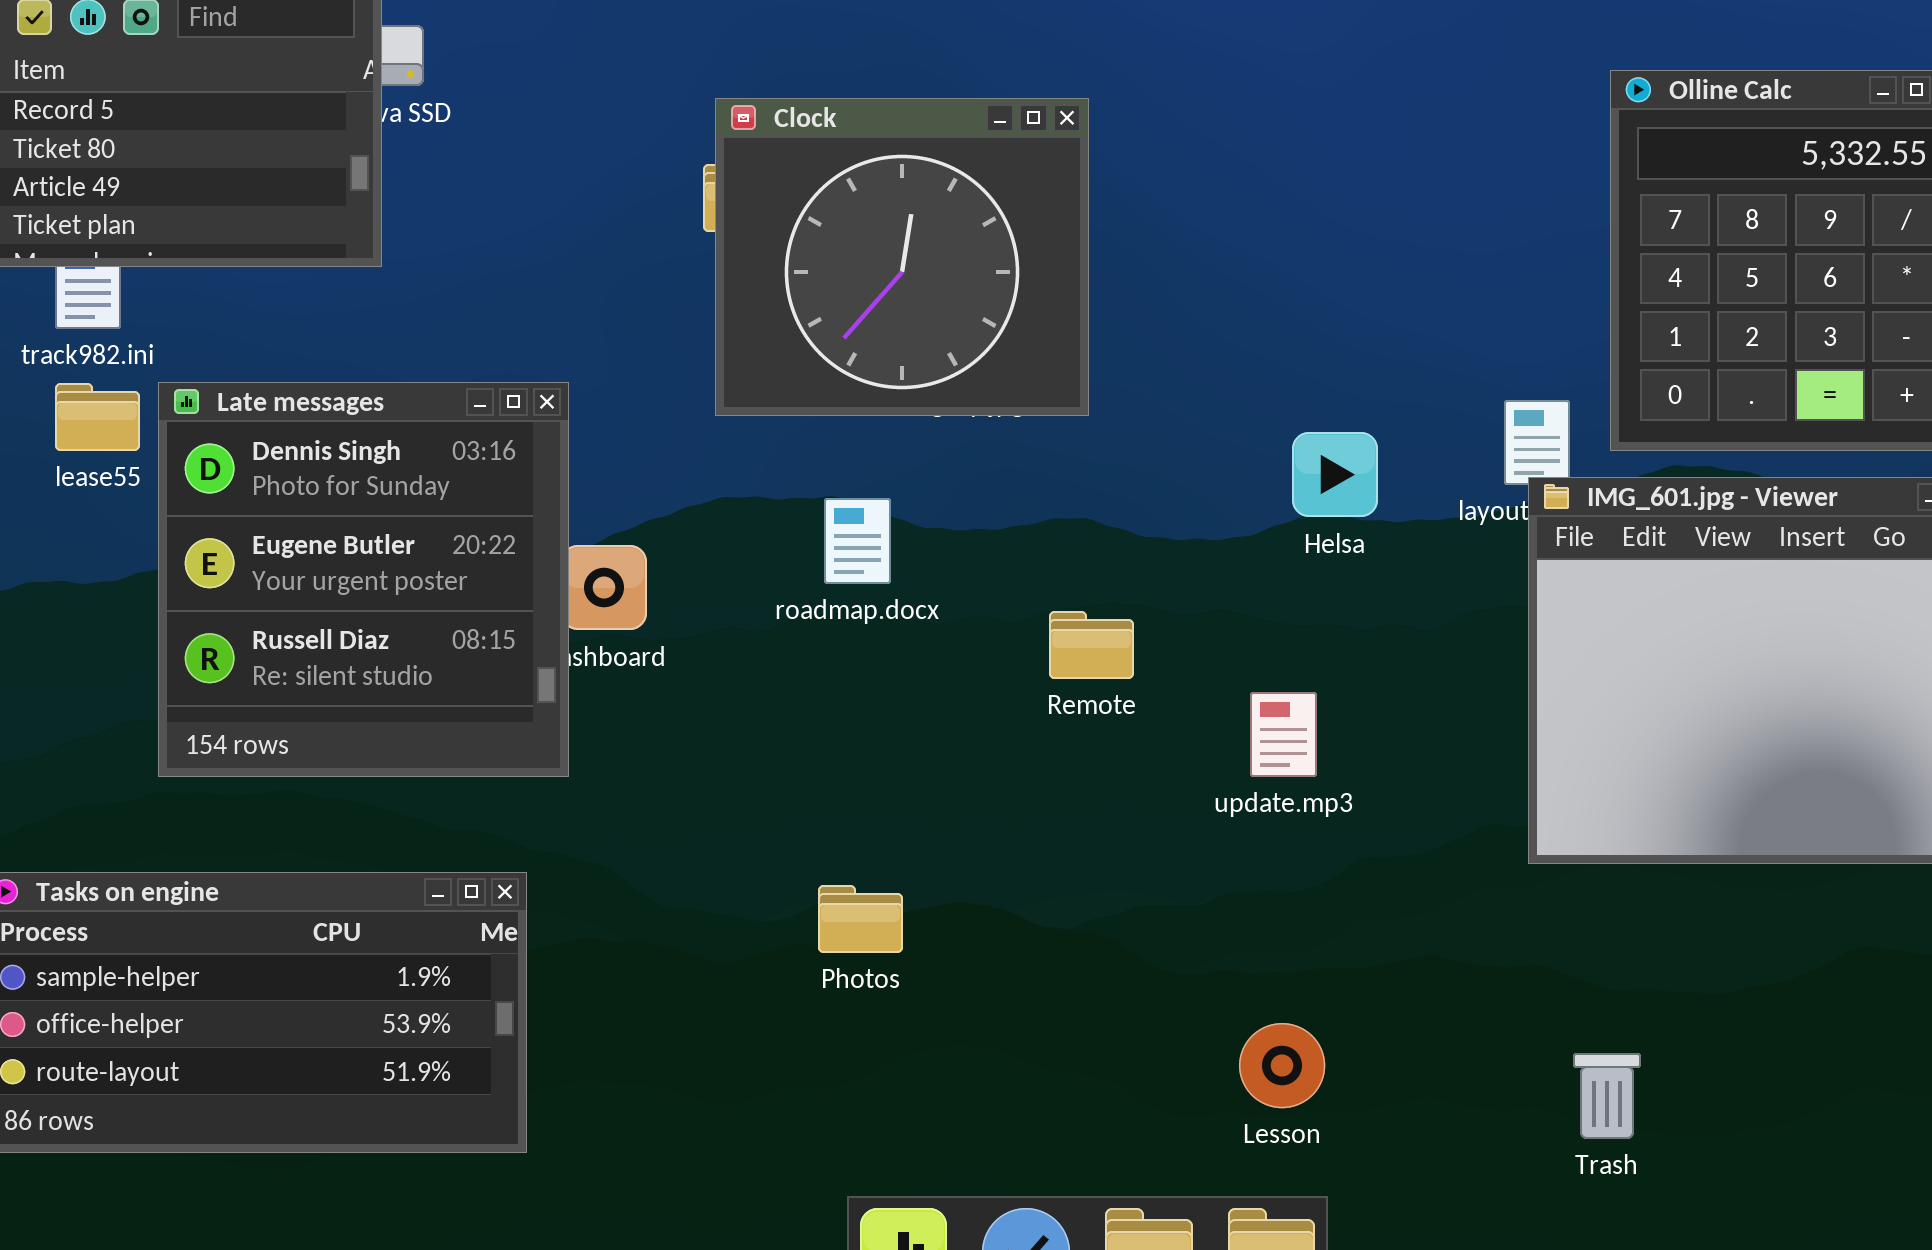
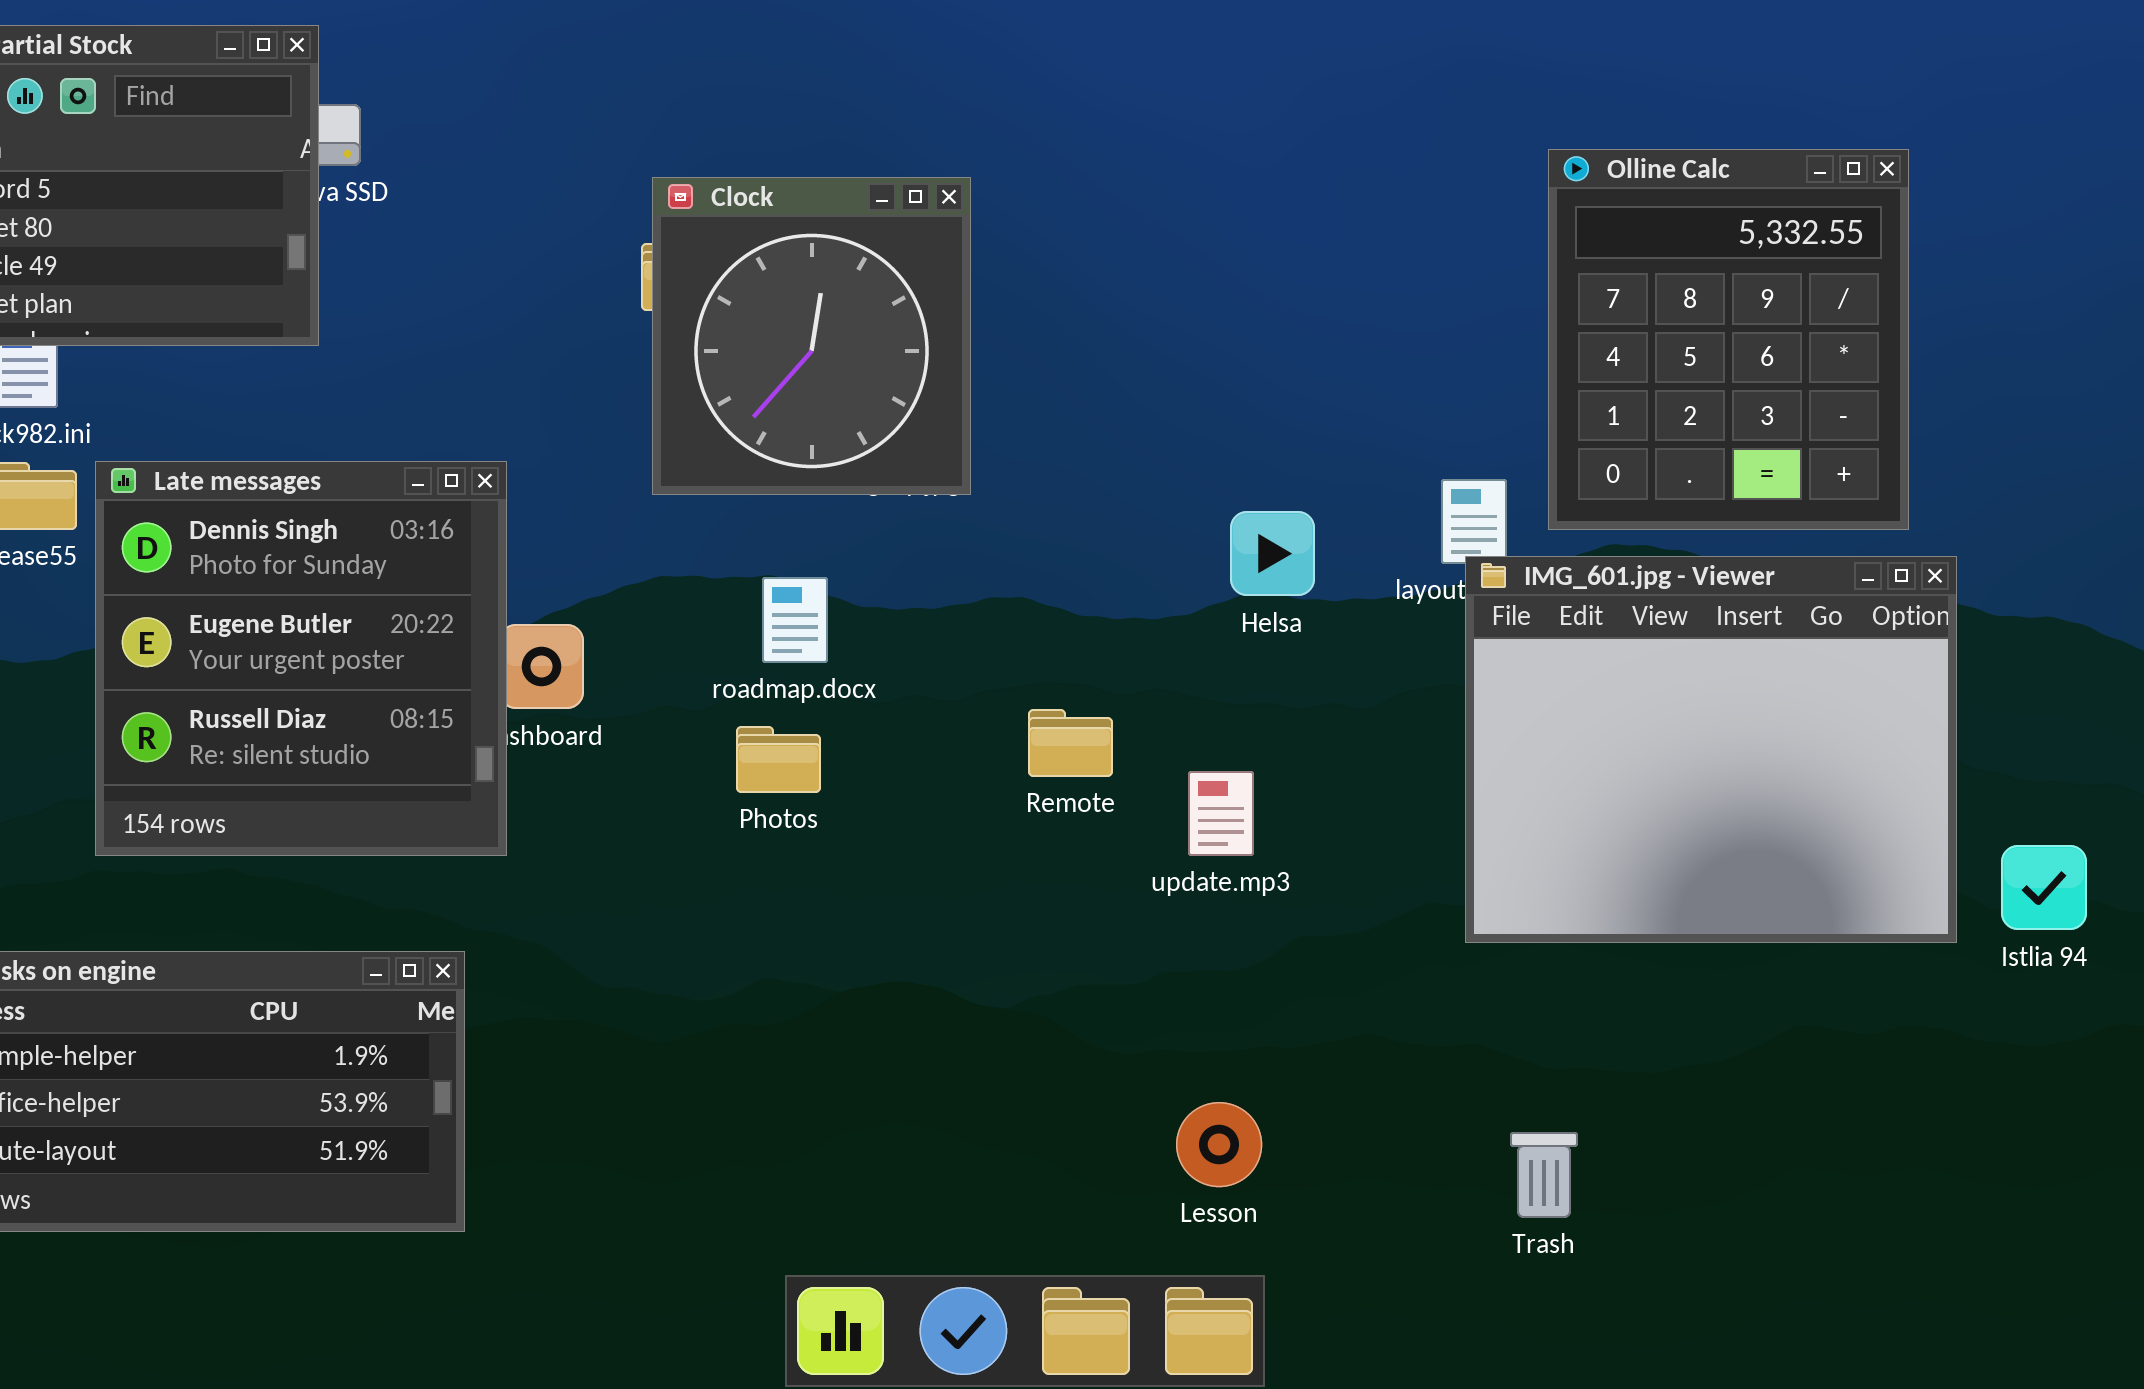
Clock: [715,98,1089,416] -> [652,177,971,495], resized
Remote: [1049,611,1134,679] -> [1028,709,1113,777], moved
Photos: [818,885,903,953] -> [736,726,821,793], moved

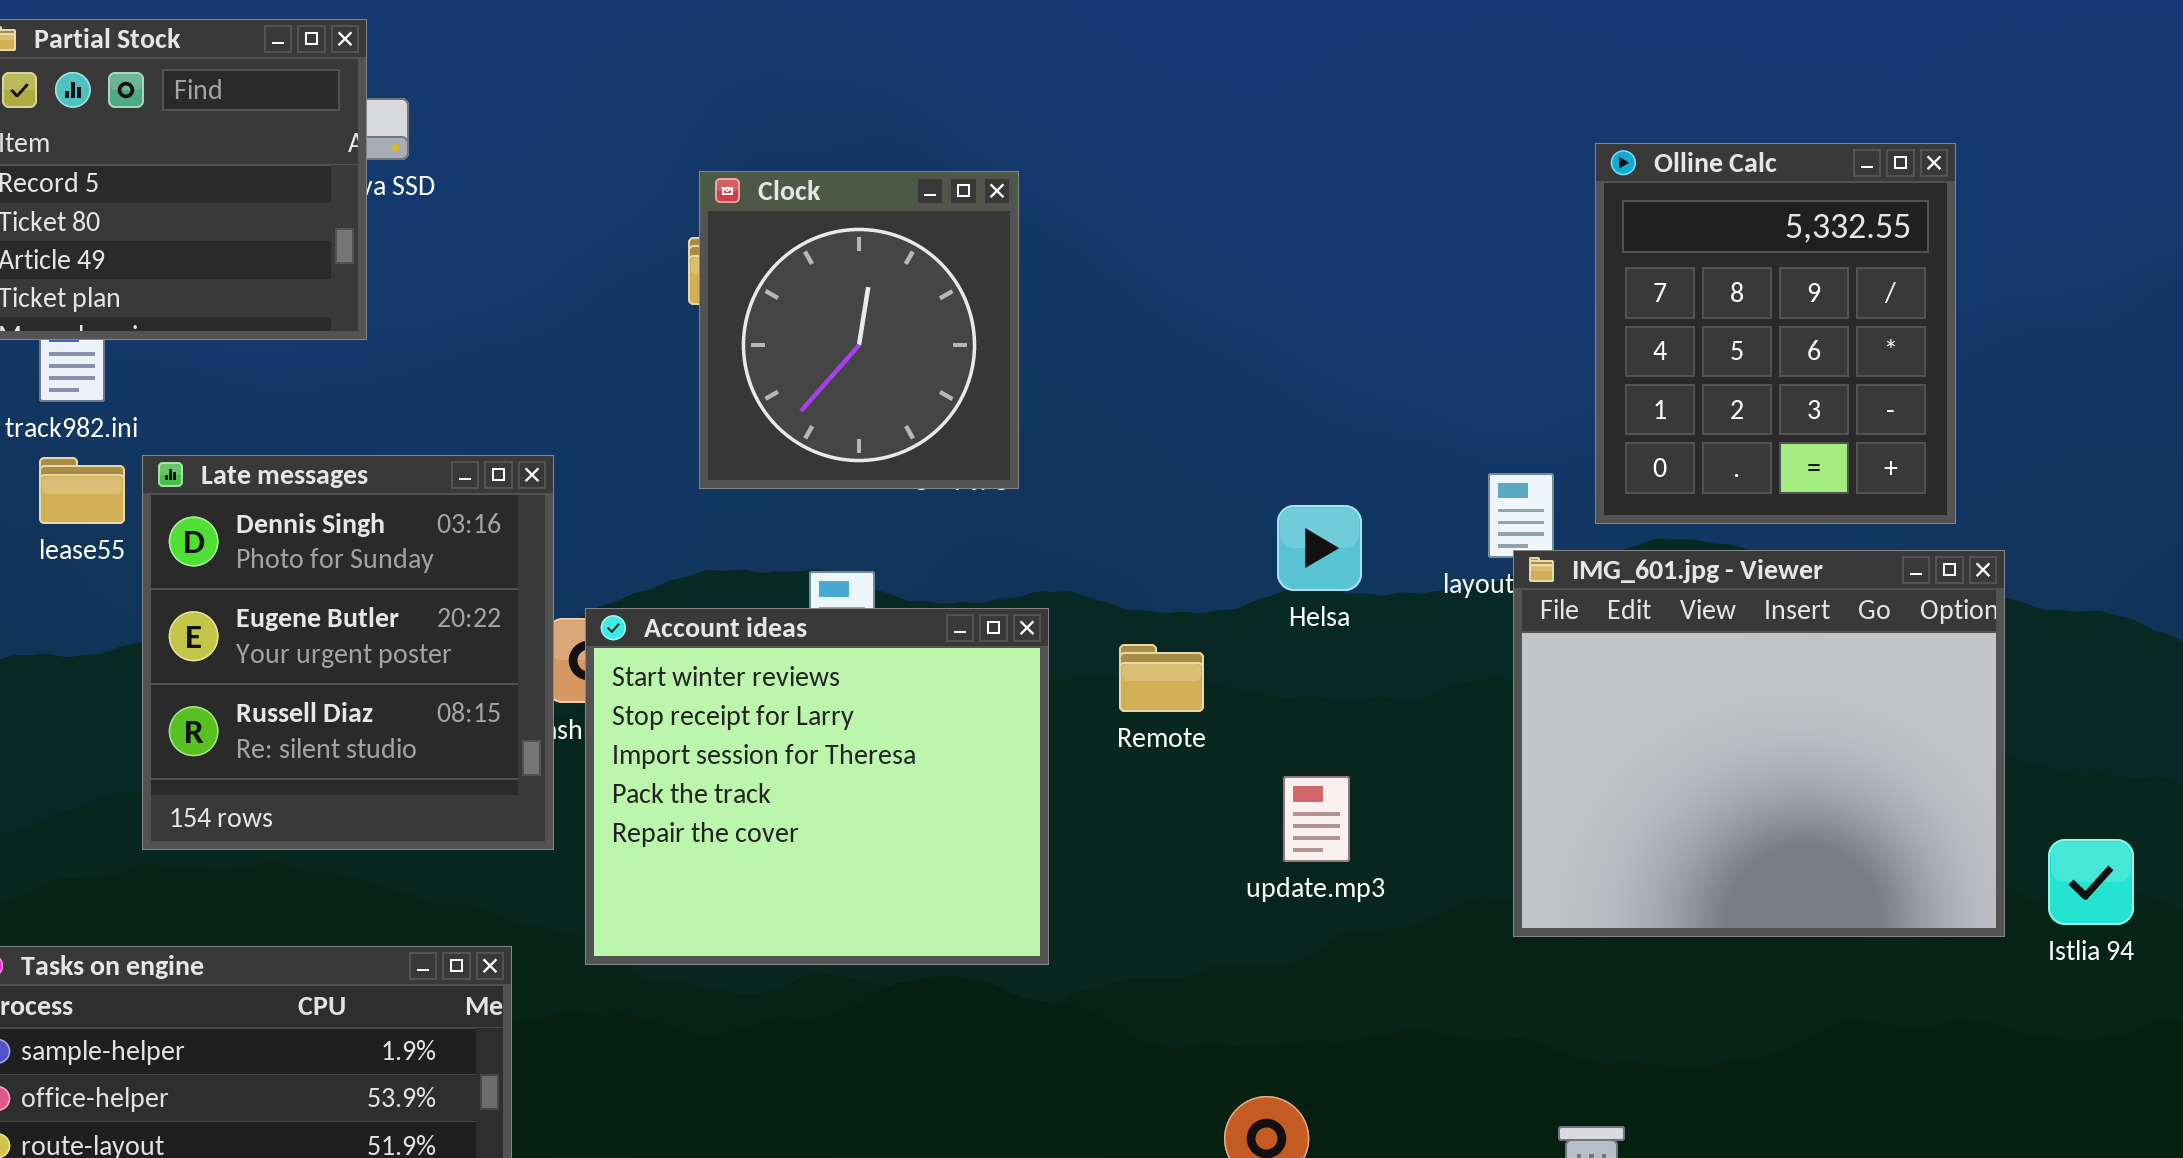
Account ideas: none -> [585,608,1049,965], opened
Remote: [1028,709,1113,777] -> [1119,644,1204,712], moved
update.mp3: [1188,771,1254,856] -> [1283,776,1350,862], moved

